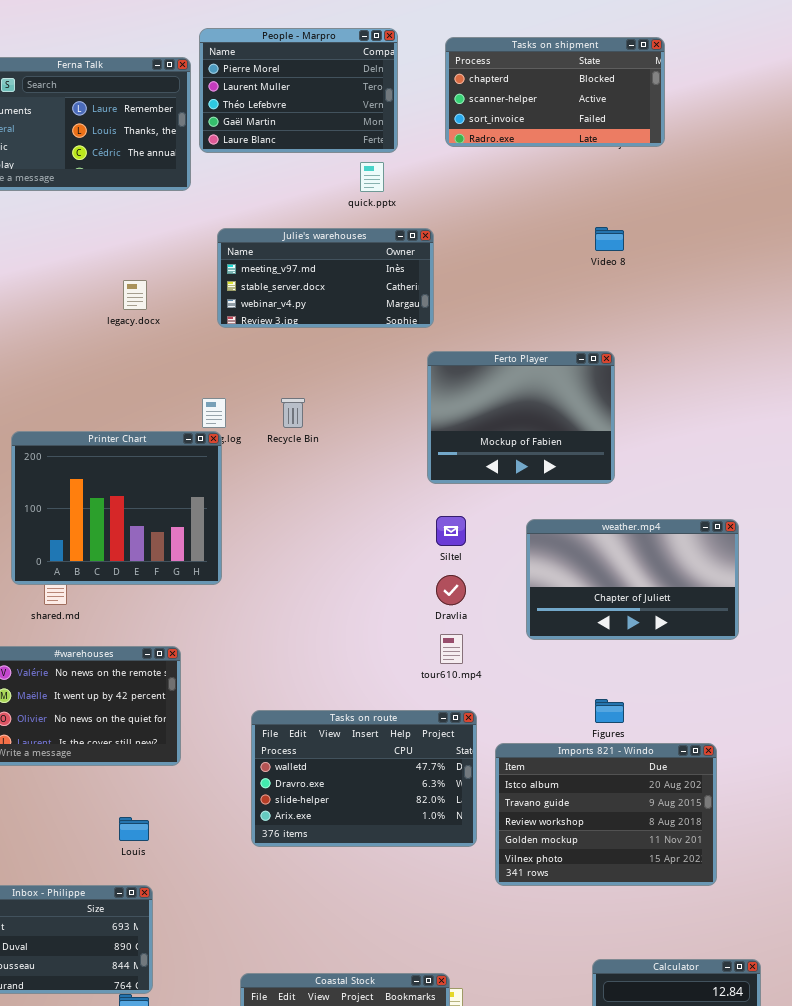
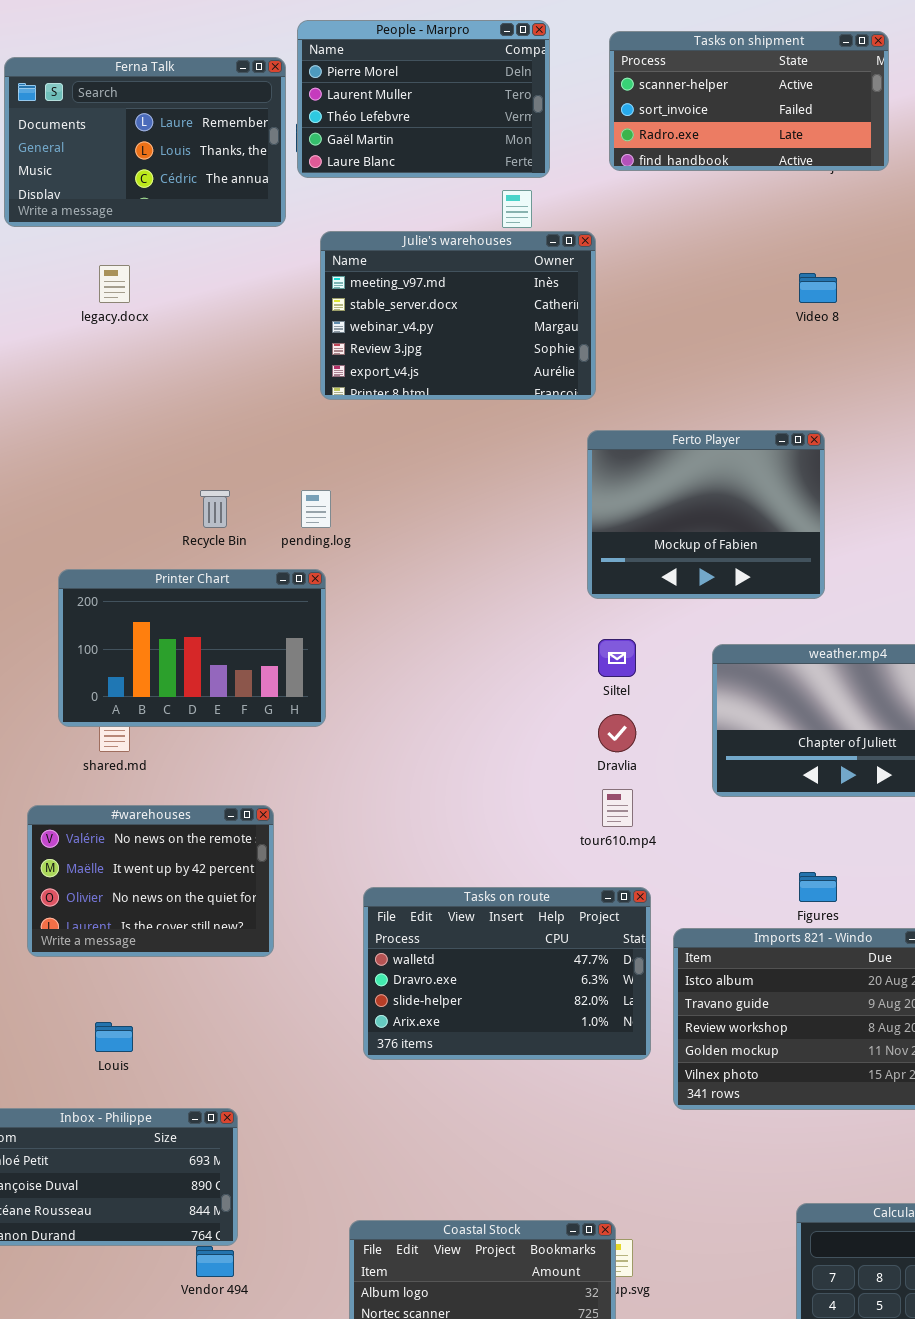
Tasks on shipment: [445,37,665,147] -> [609,31,889,171], scrolled down 1 row
Julie's warehouses: [217,228,434,328] -> [320,231,596,400], resized
legacy.docx: [123,280,147,310] -> [99,265,130,303], moved
Recycle Bin: [281,398,305,428] -> [200,490,230,528], moved
Printer Chart: [11,431,222,585] -> [58,569,326,727], resized
Louis: [119,817,149,841] -> [95,1022,133,1052], moved

